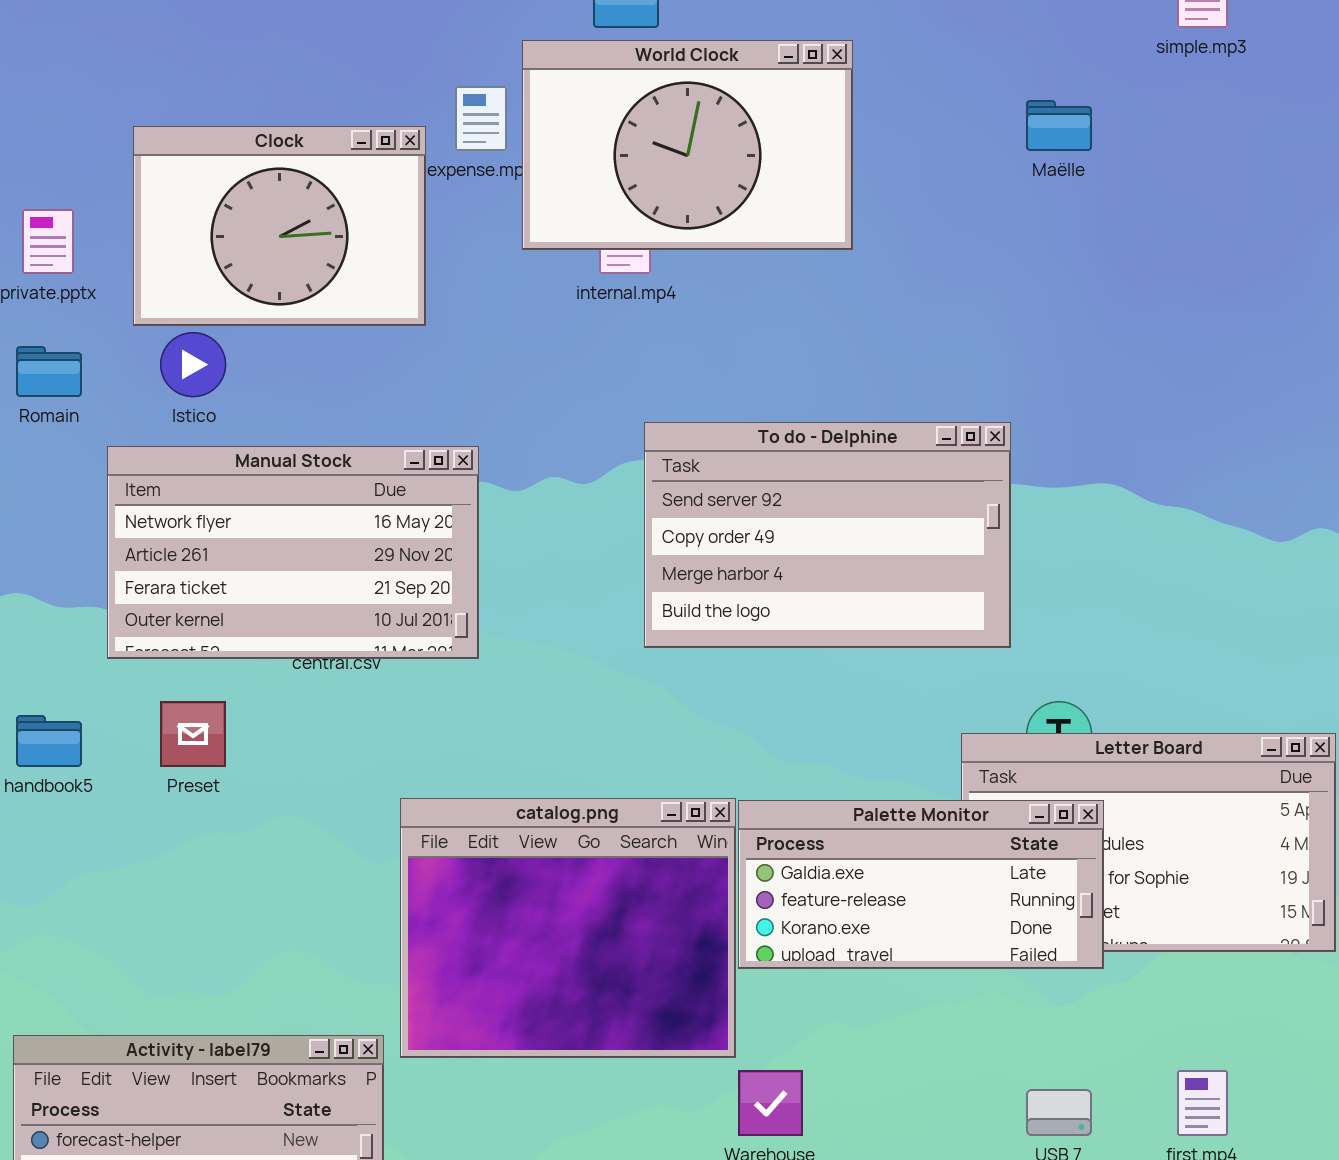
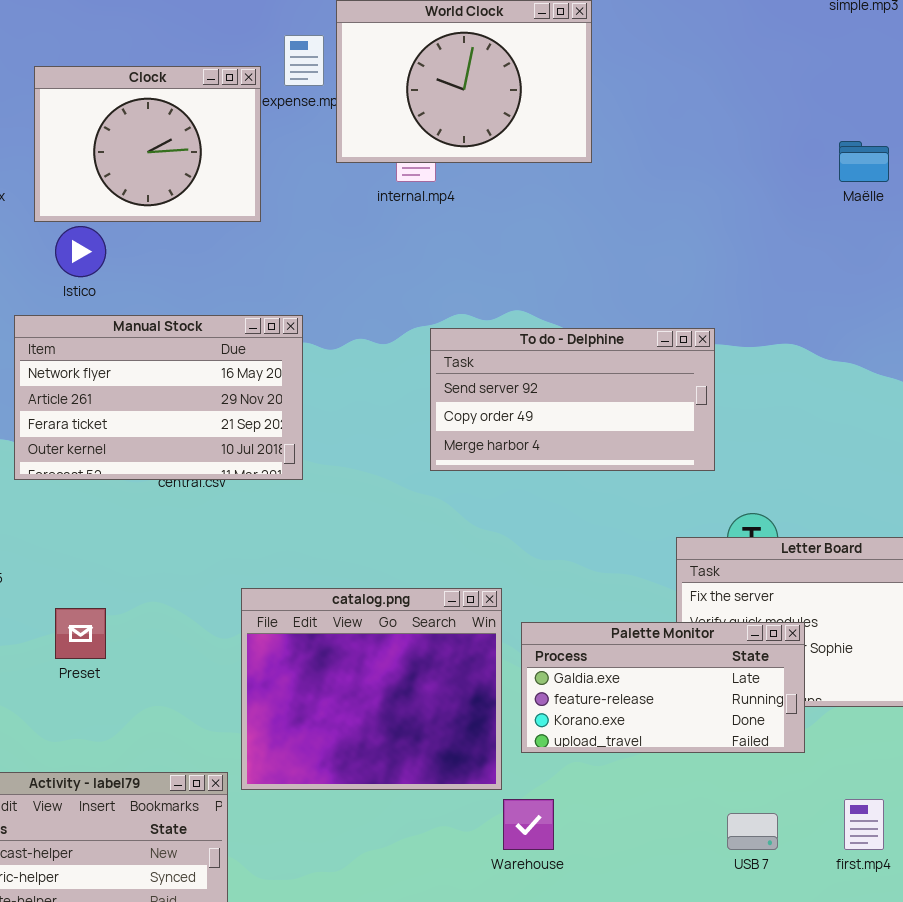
Maëlle: [1026,100,1092,151] -> [839,141,889,182], moved
To do - Delphine: [644,422,1011,648] -> [430,328,715,471], resized
Preset: [160,701,226,767] -> [55,608,106,659], moved
Palette Monitor: [738,800,1104,969] -> [521,622,805,753], moved

